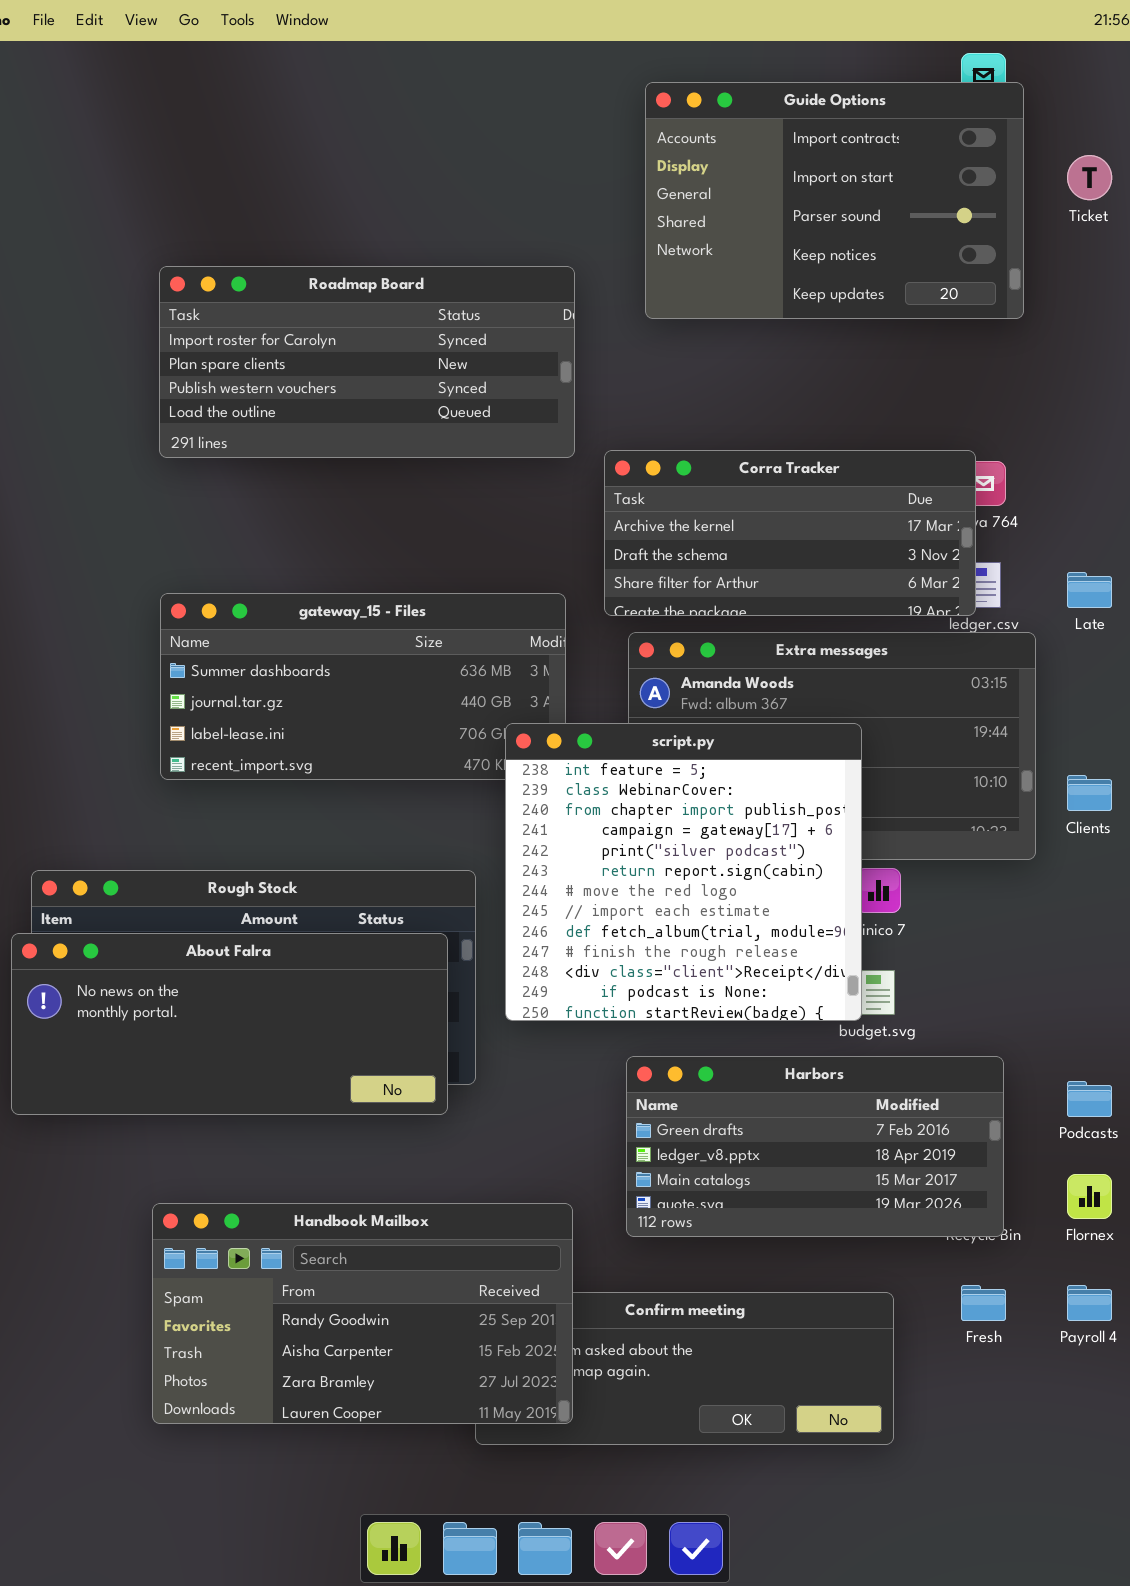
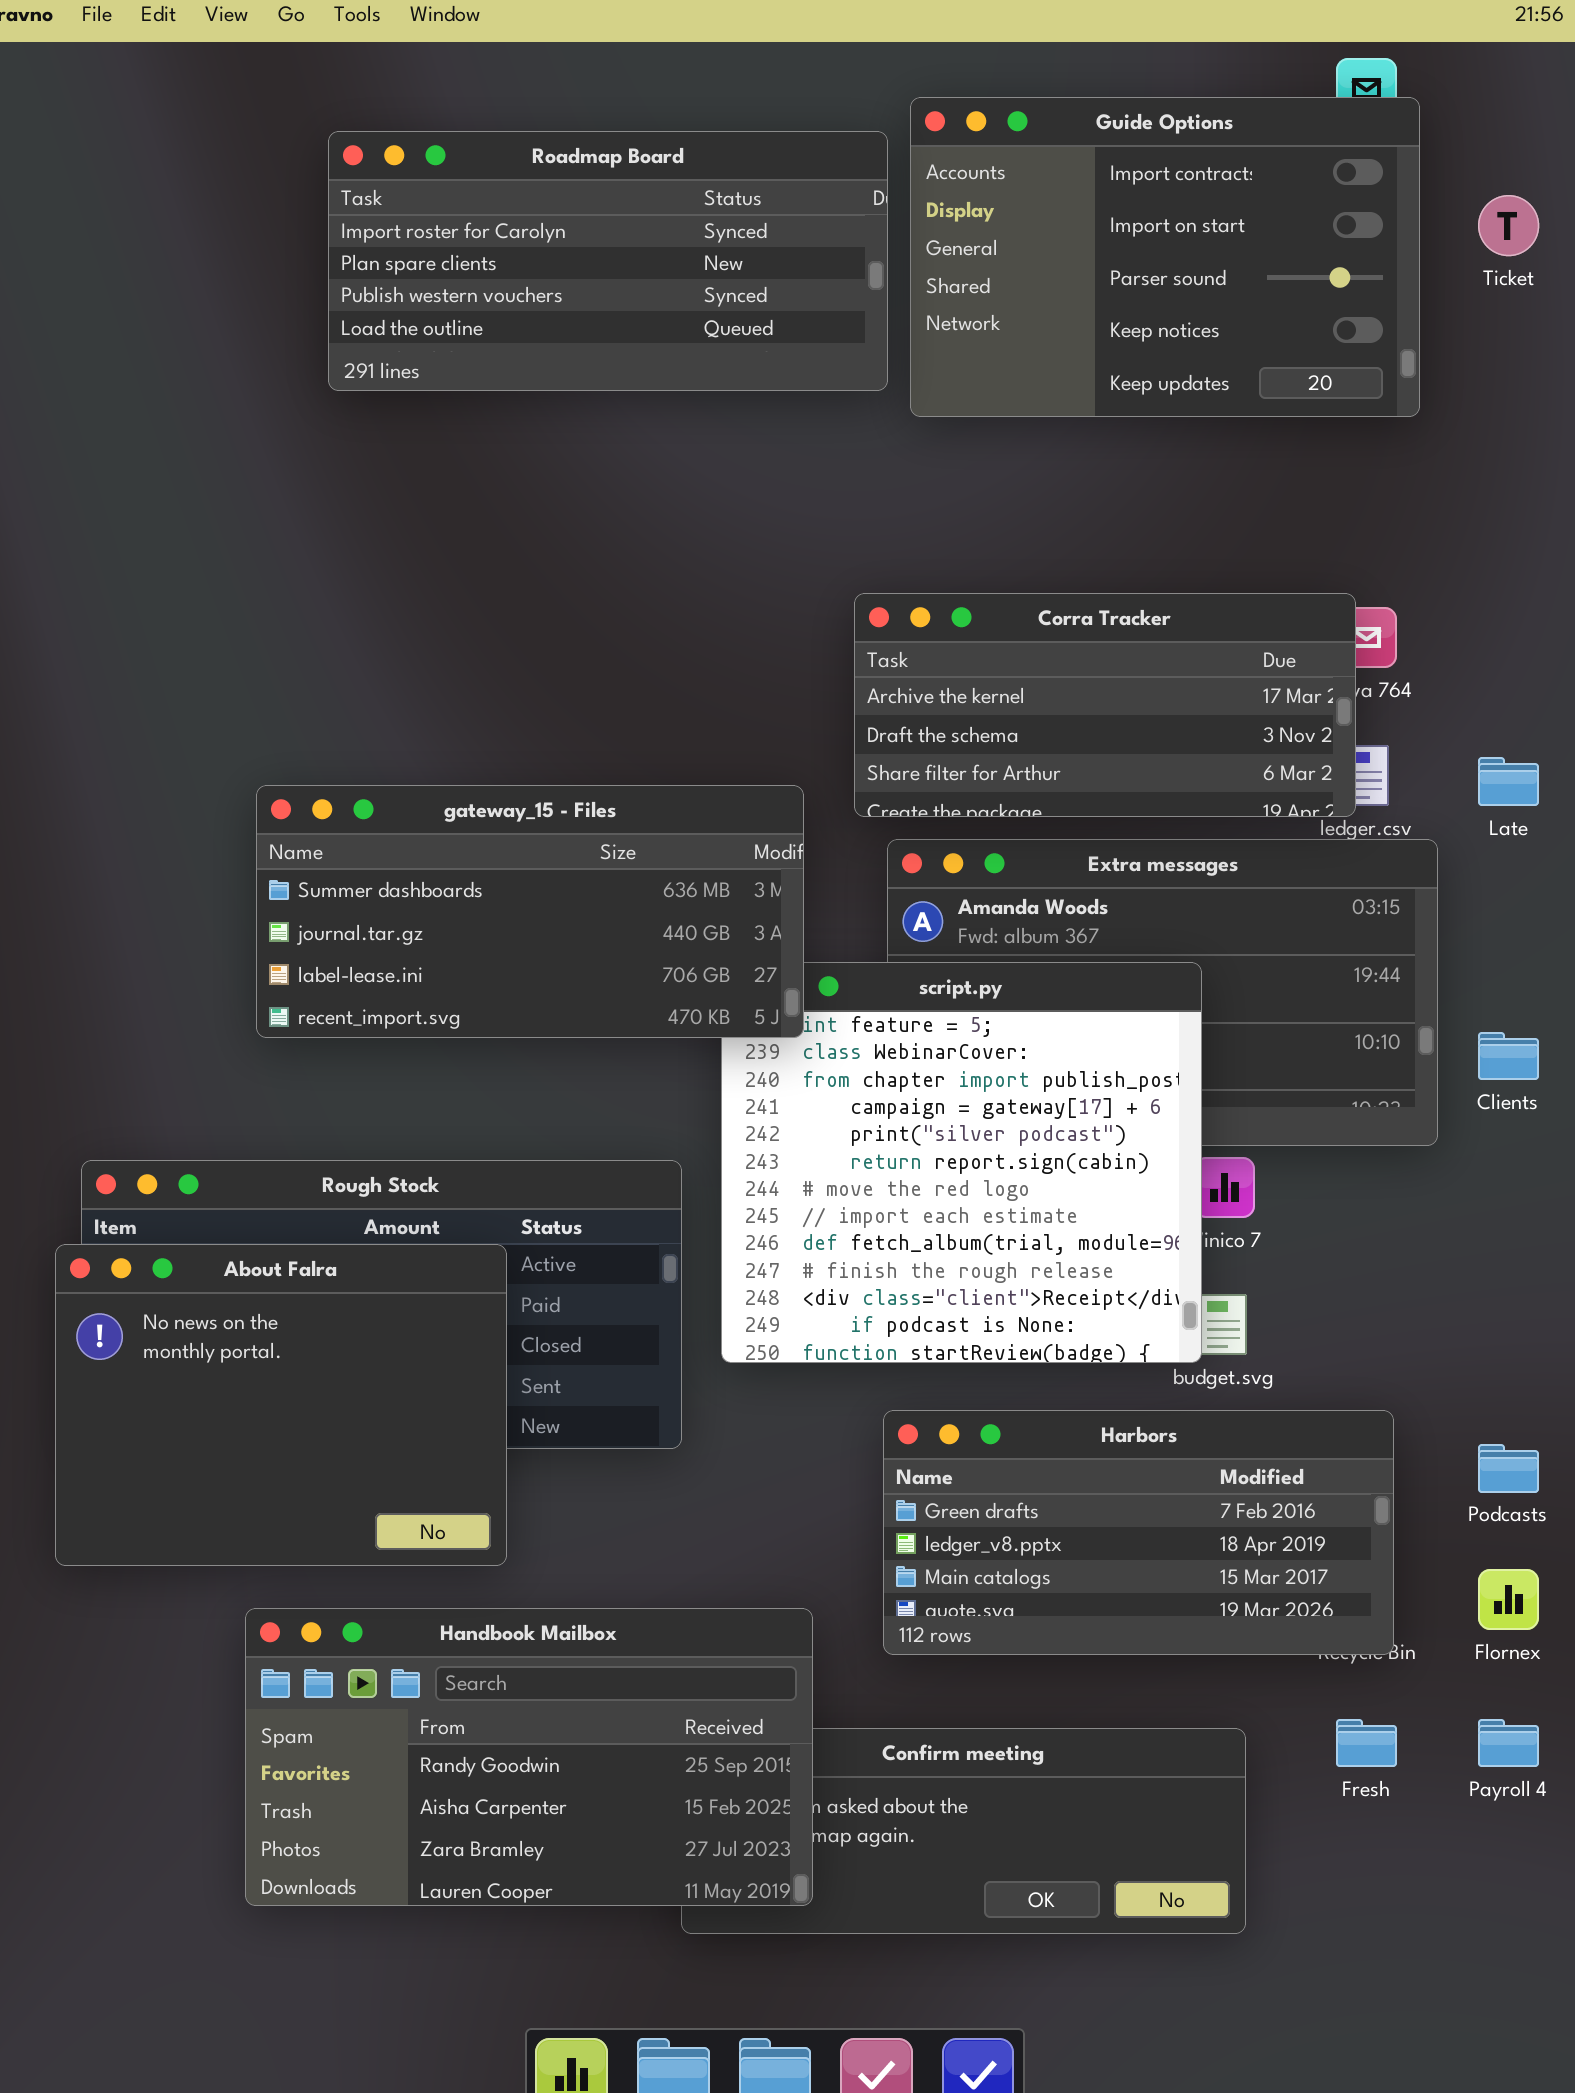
Roadmap Board: [159,266,575,458] -> [328,131,888,391], moved
gateway_15 - Files: [160,593,566,780] -> [256,785,804,1038], raised
About Falra: [11,933,448,1115] -> [55,1244,507,1566], resized

